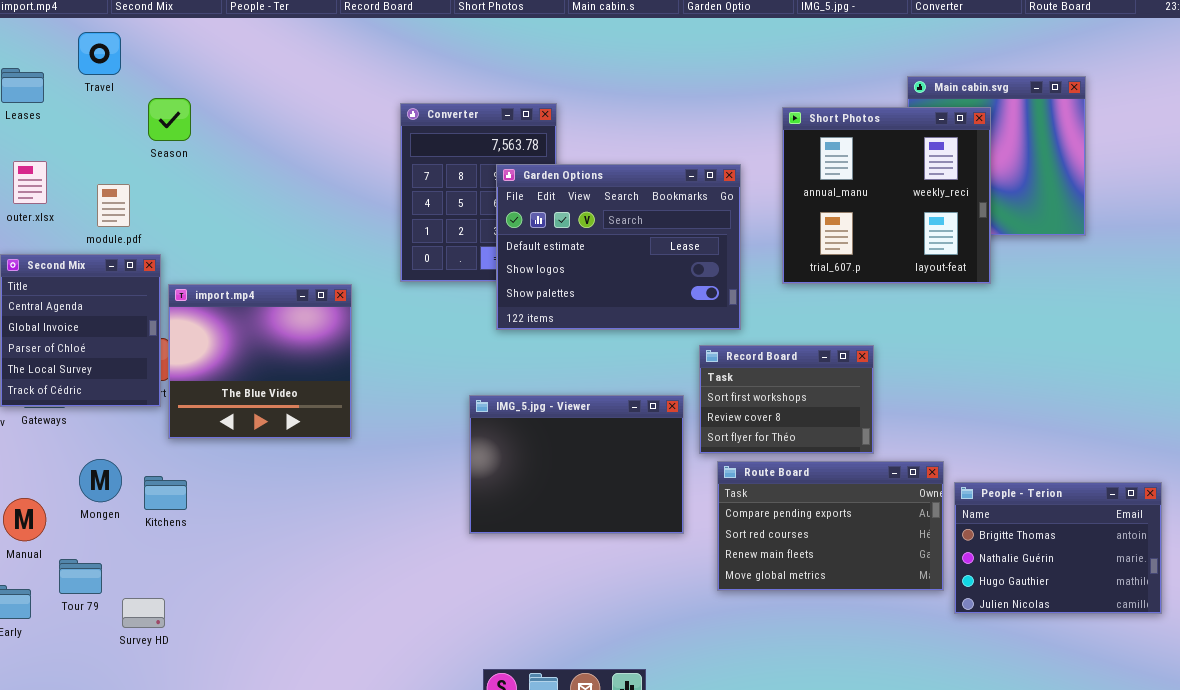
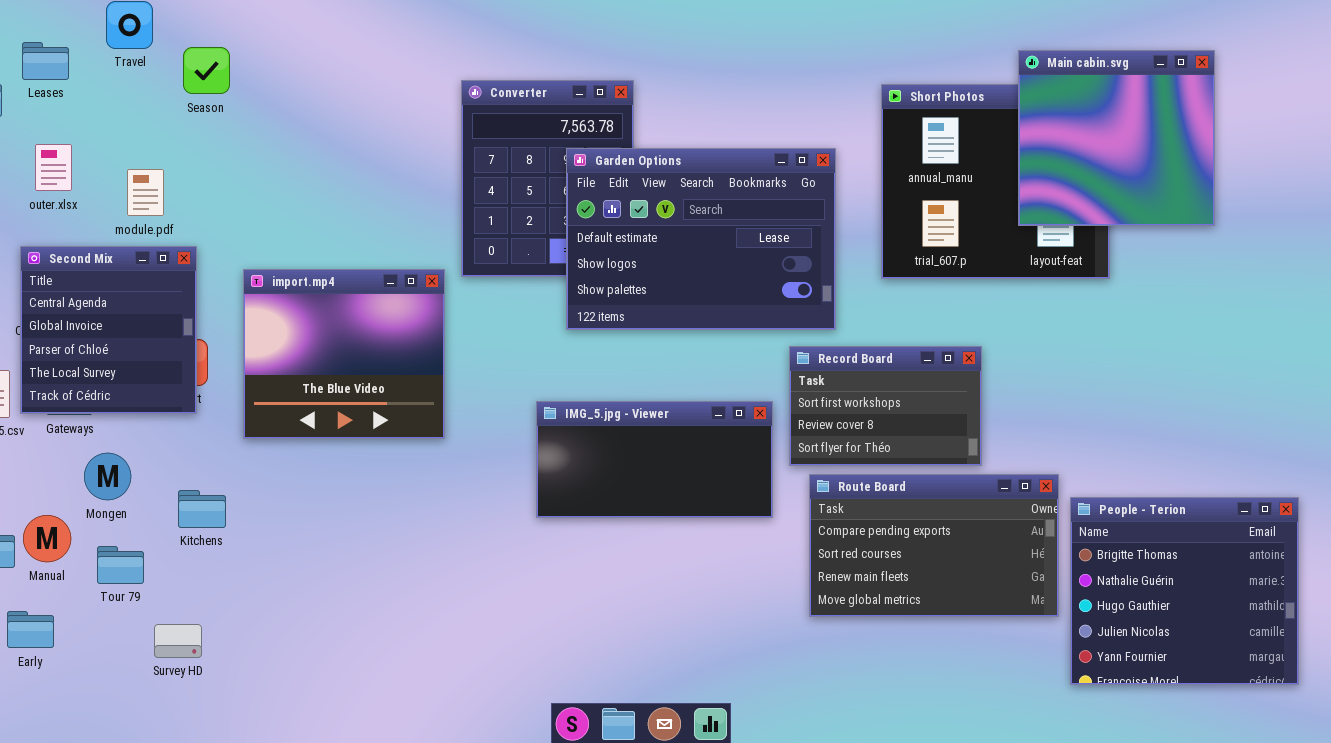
Main cabin.svg: [907,76,1086,236] -> [1018,50,1215,226], raised
Season: [148,98,191,141] -> [183,47,230,94], moved
import.mp4: [168,284,352,439] -> [243,269,445,439], moved
IMG_5.jpg - Viewer: [469,395,684,534] -> [536,401,773,518], resized
Mongen: [79,459,122,502] -> [84,453,131,500], moved
People - Terion: [954,482,1162,614] -> [1070,497,1299,685], resized
Tour 79: [59,559,102,594] -> [97,546,144,584], moved

